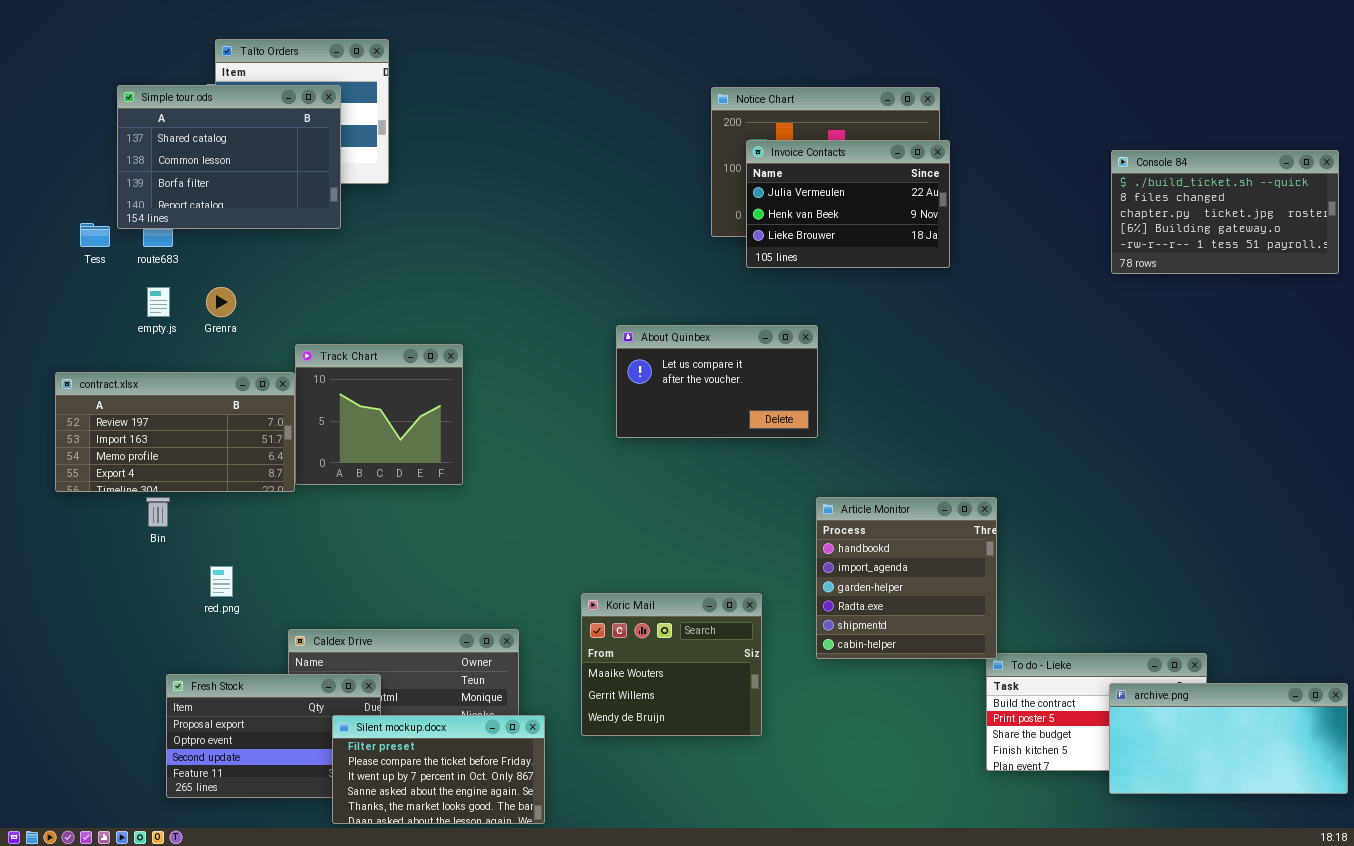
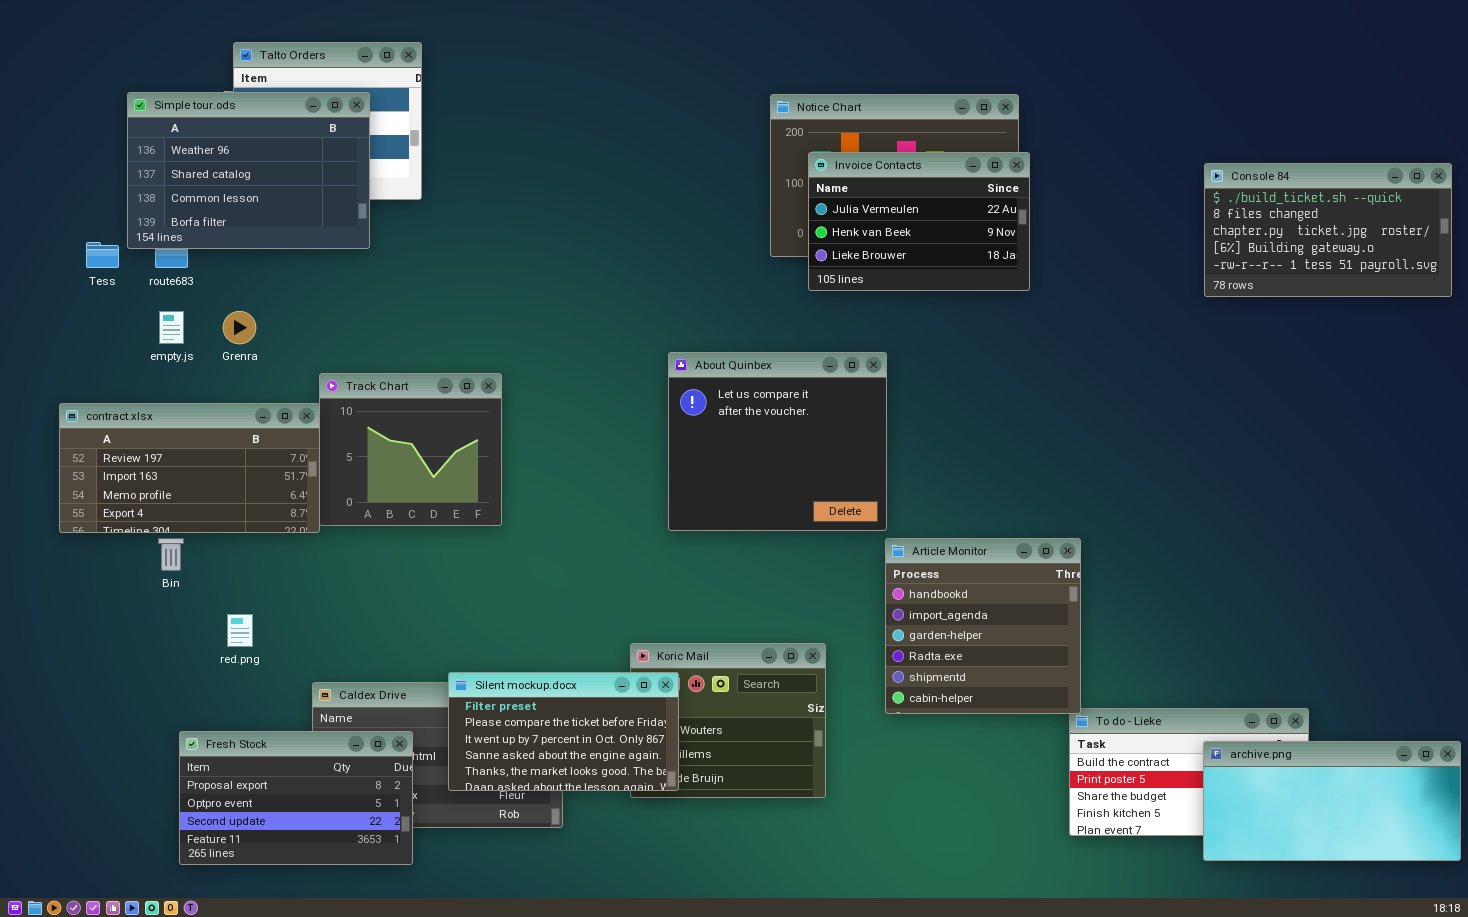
Simple tour.ods: [117,85,341,229] -> [127,92,370,249], scrolled up 1 row
About Quinbex: [616,325,818,438] -> [668,352,887,531], resized
Silent mockup.docx: [332,715,545,824] -> [448,672,679,791], moved

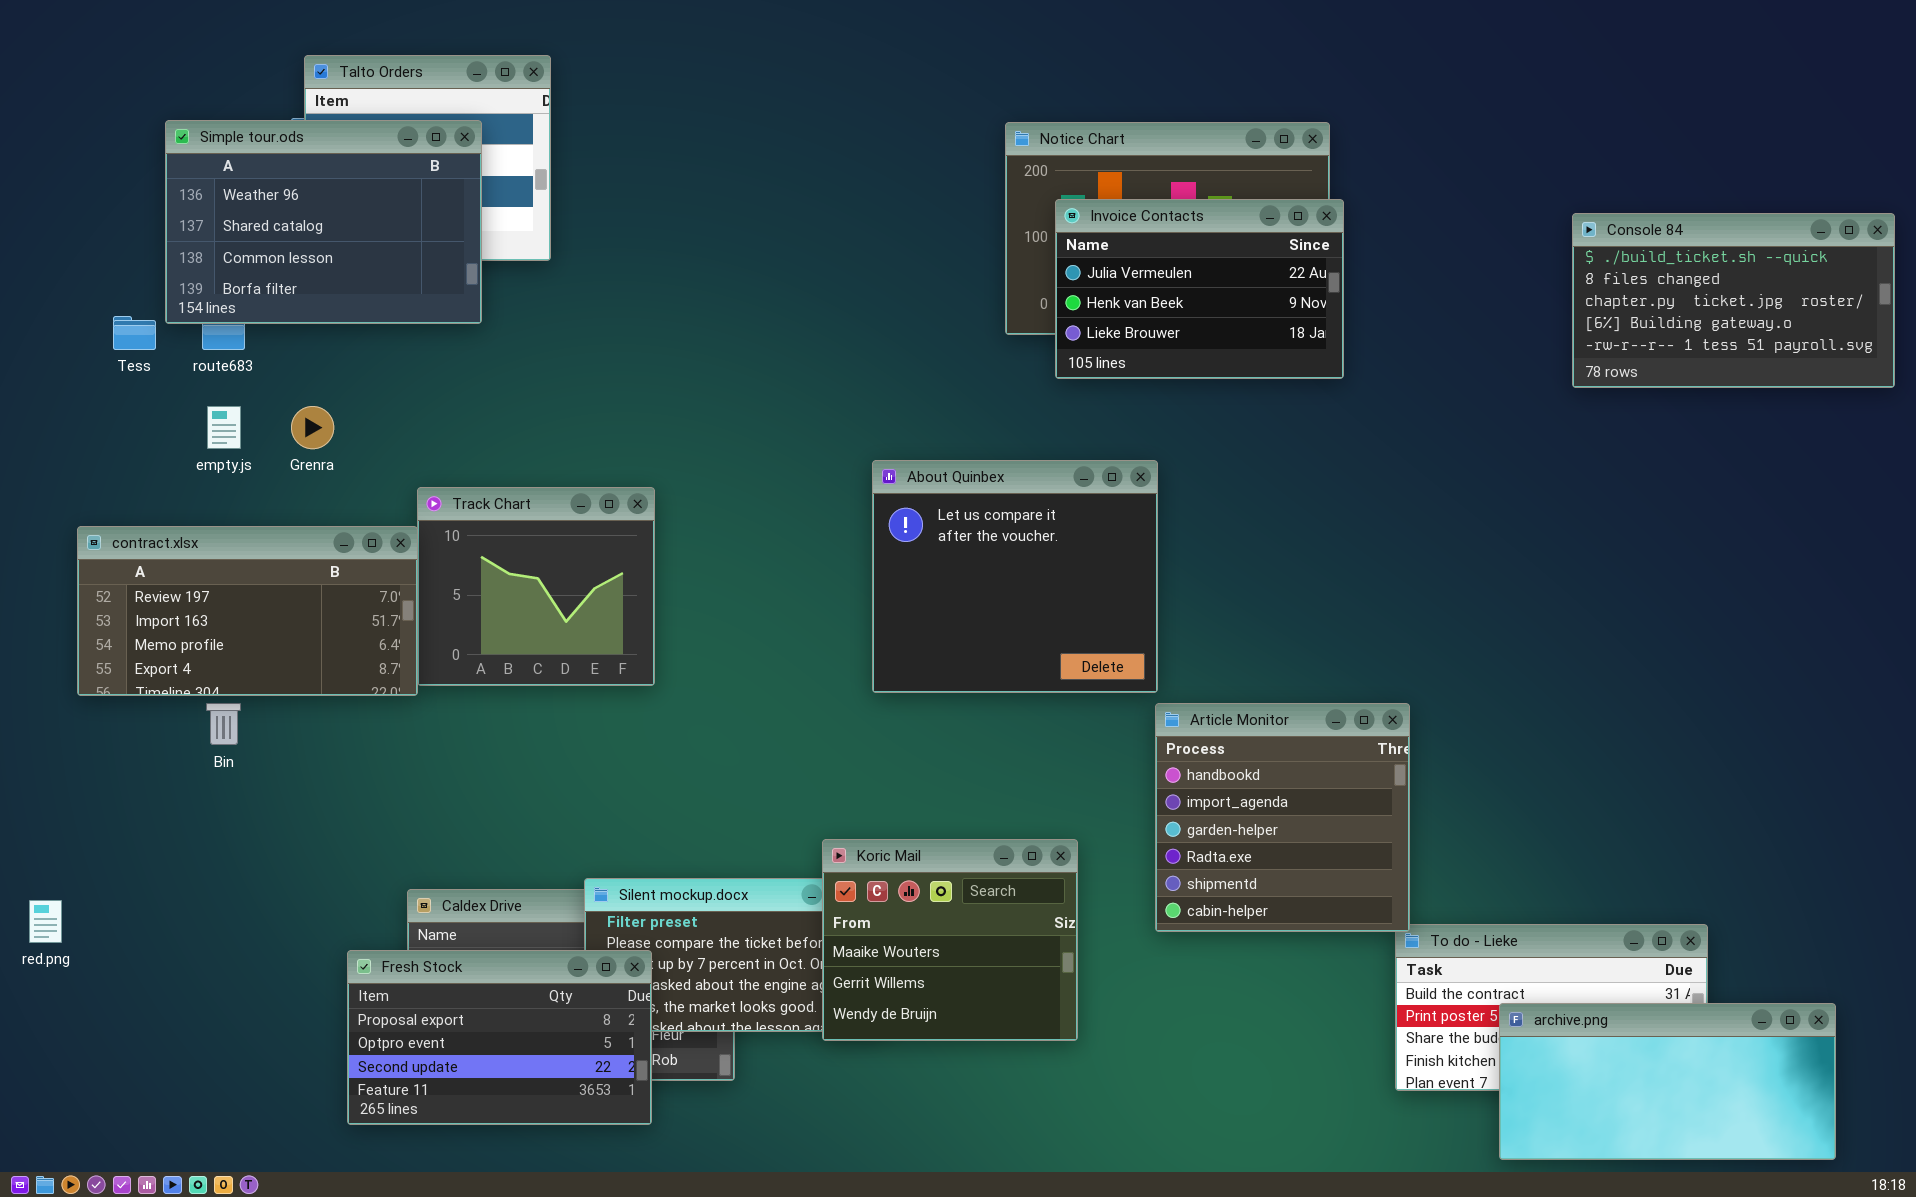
red.png: [227,614,253,647] -> [29,900,62,943], moved
Koric Mail: [630,643,826,798] -> [822,839,1078,1041], raised
Fresh Stock: [179,731,413,865] -> [347,950,652,1125], moved
archive.png: [1203,741,1461,861] -> [1499,1003,1836,1160], moved

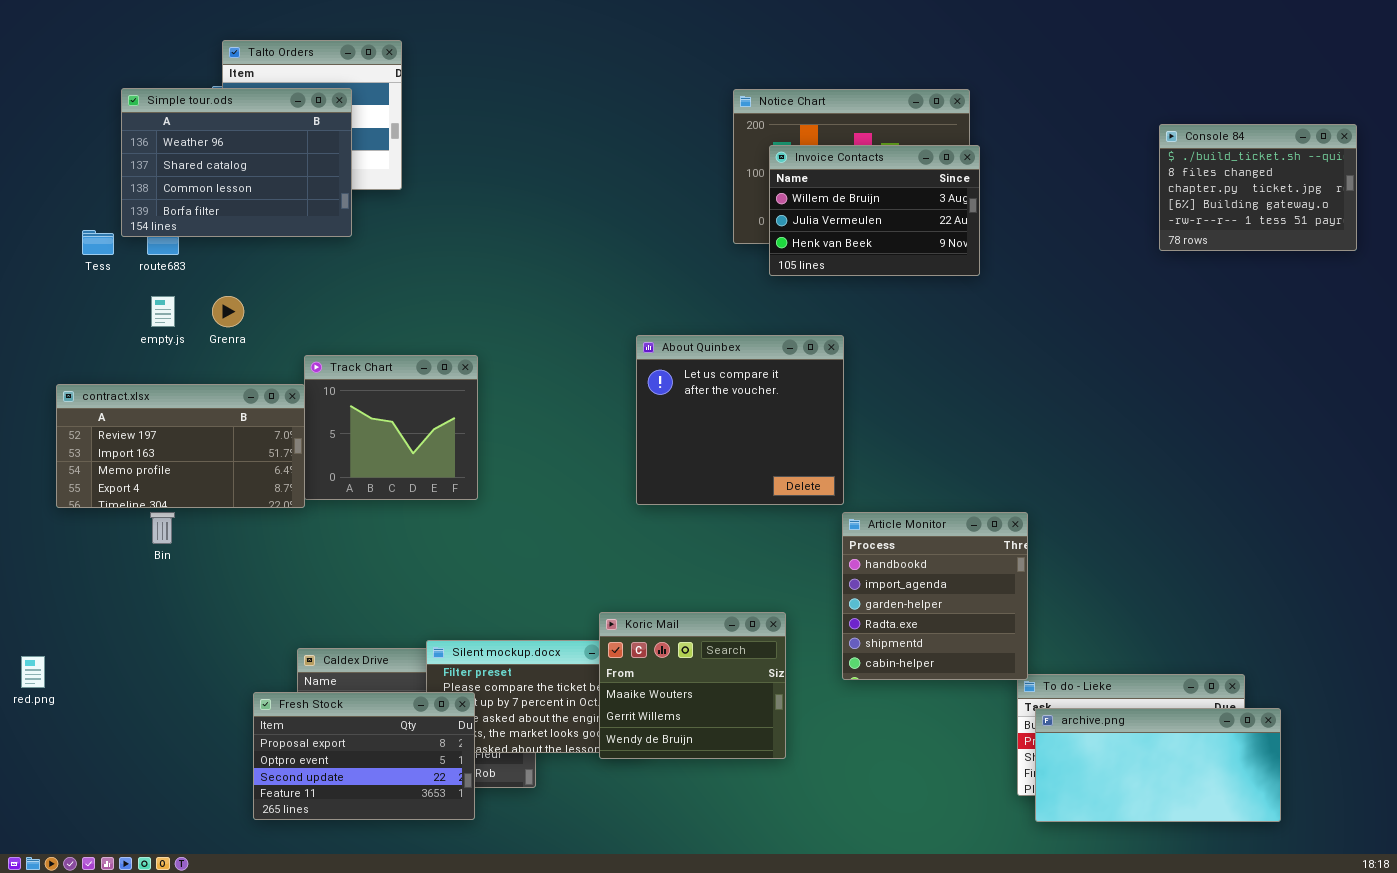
Invoice Contacts: [1055,199,1344,379] -> [769,145,980,276], scrolled up 1 row
Console 84: [1572,213,1895,388] -> [1159,124,1357,251], moved, resized
archive.png: [1499,1003,1836,1160] -> [1035,708,1281,822], moved

